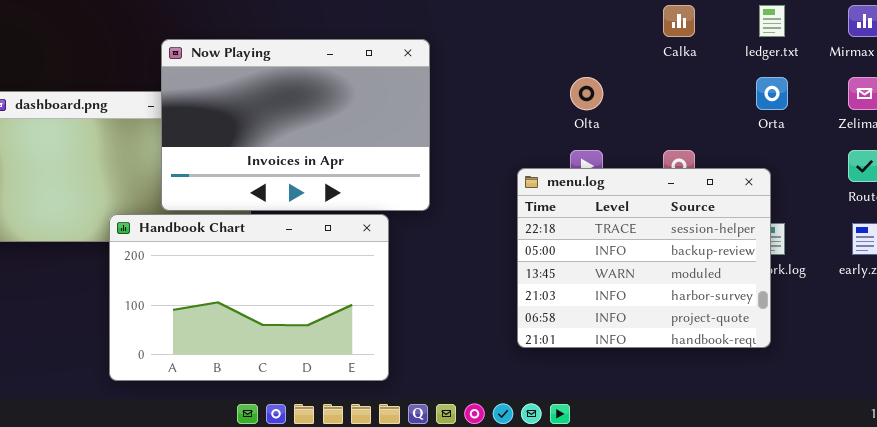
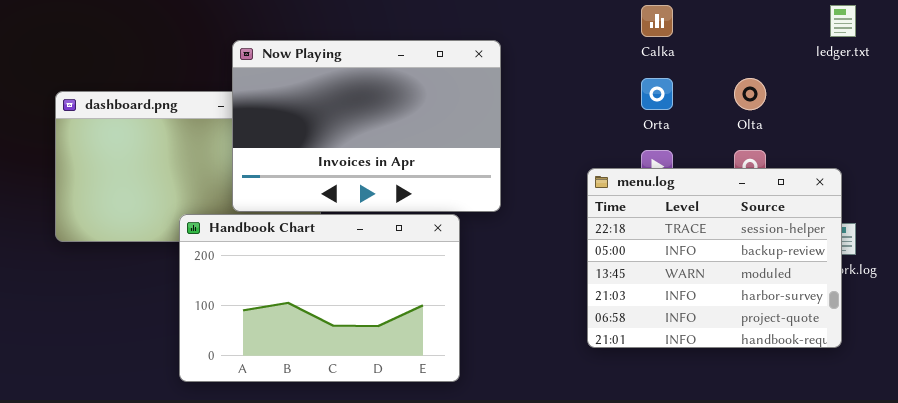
Calka: [663,5,695,37] -> [641,5,673,37], moved
Olta: [570,77,603,110] -> [734,78,766,110], moved
Orta: [756,77,788,110] -> [641,78,673,110], moved

